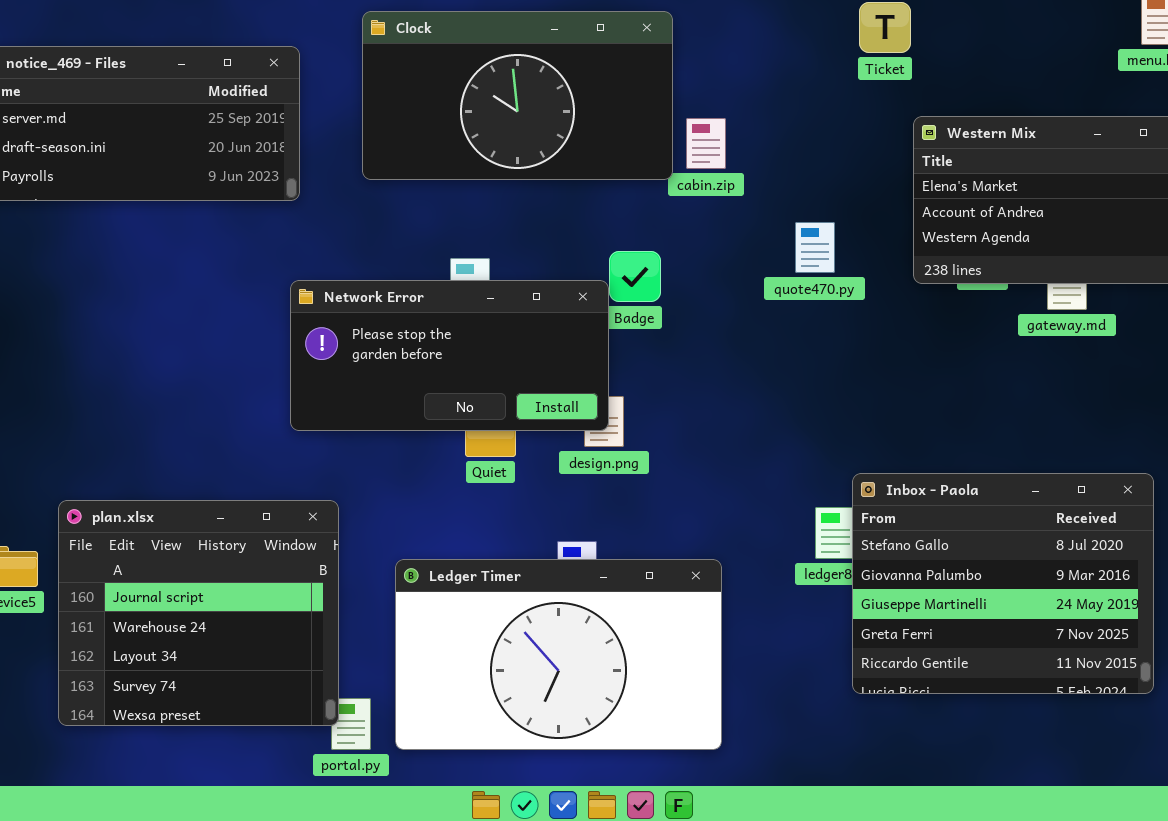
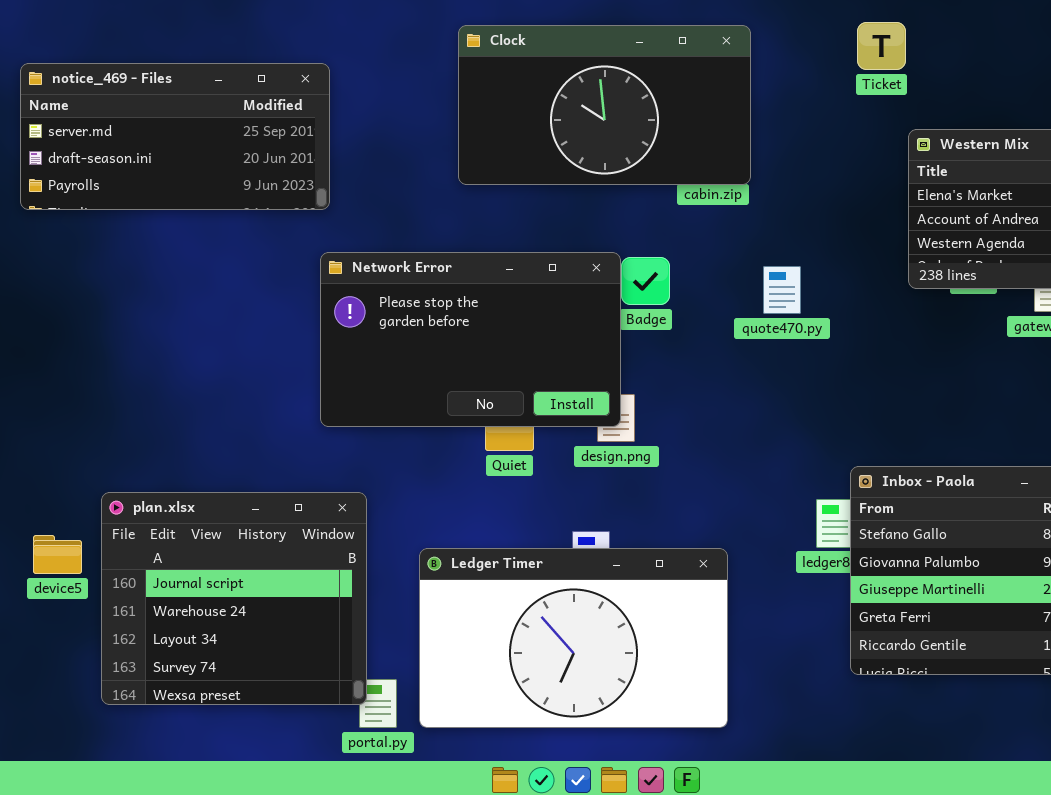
Clock: [362,11,673,180] -> [458,25,751,185], moved
quote470.py: [795,222,835,273] -> [763,266,801,314], moved
Network Error: [290,280,609,431] -> [320,252,621,427], resized

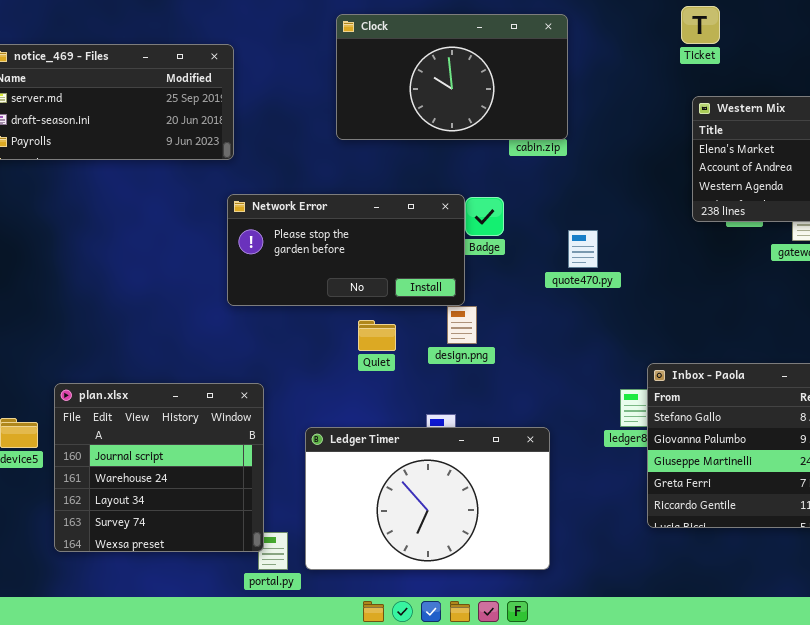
Ticket: [857,22,906,70] -> [681,6,720,44], moved
Network Error: [320,252,621,427] -> [227,194,465,306], resized
quote470.py: [763,266,801,314] -> [568,230,598,268], moved

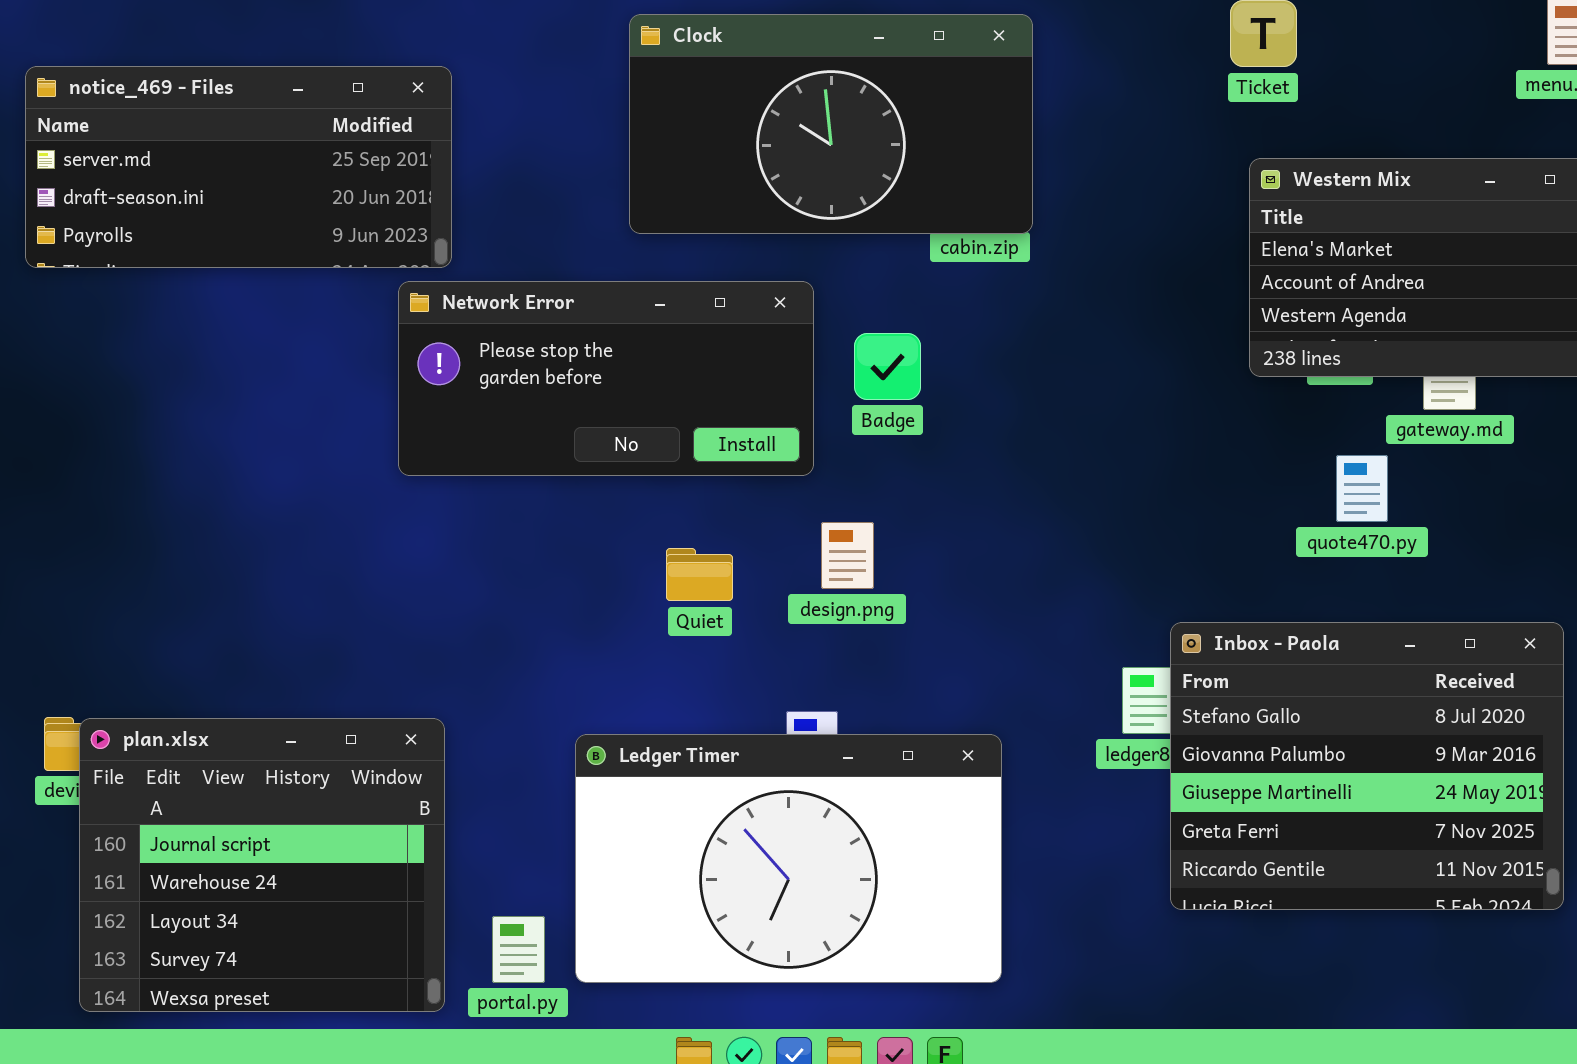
Network Error: [227,194,465,306] -> [398,281,814,476], moved
quote470.py: [568,230,598,268] -> [1336,455,1388,522], moved
plan.xlsx: [54,383,264,552] -> [79,718,445,1012], moved

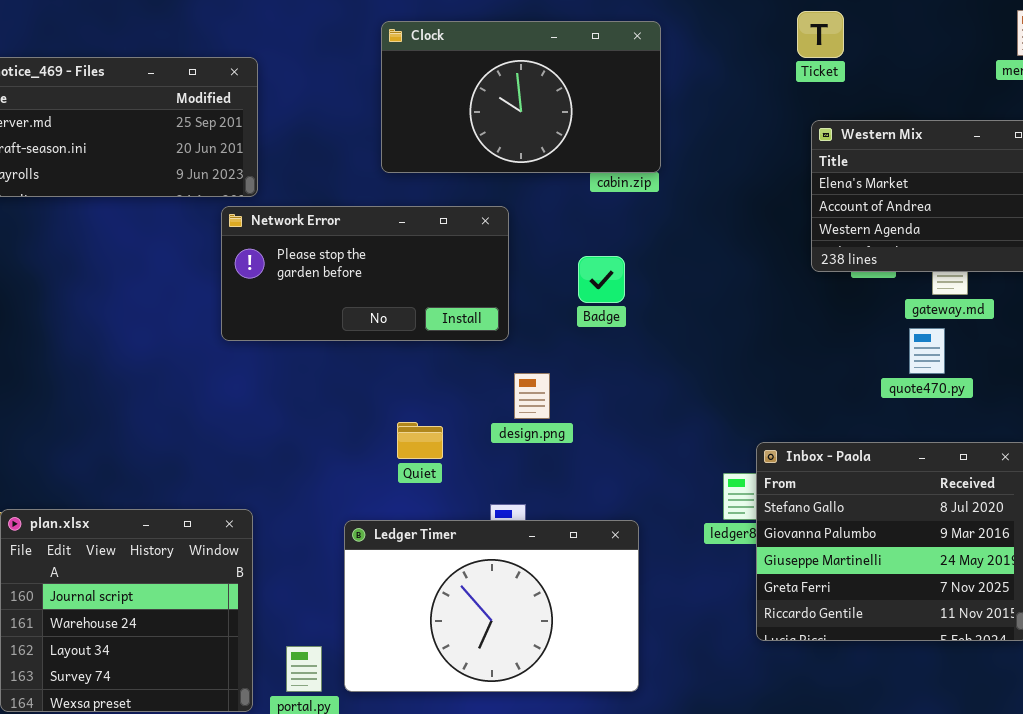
Badge: [854,333,921,400] -> [578,256,625,303], moved
quote470.py: [1336,455,1388,522] -> [909,328,945,374], moved
Quiet: [666,548,733,601] -> [397,422,443,459], moved

